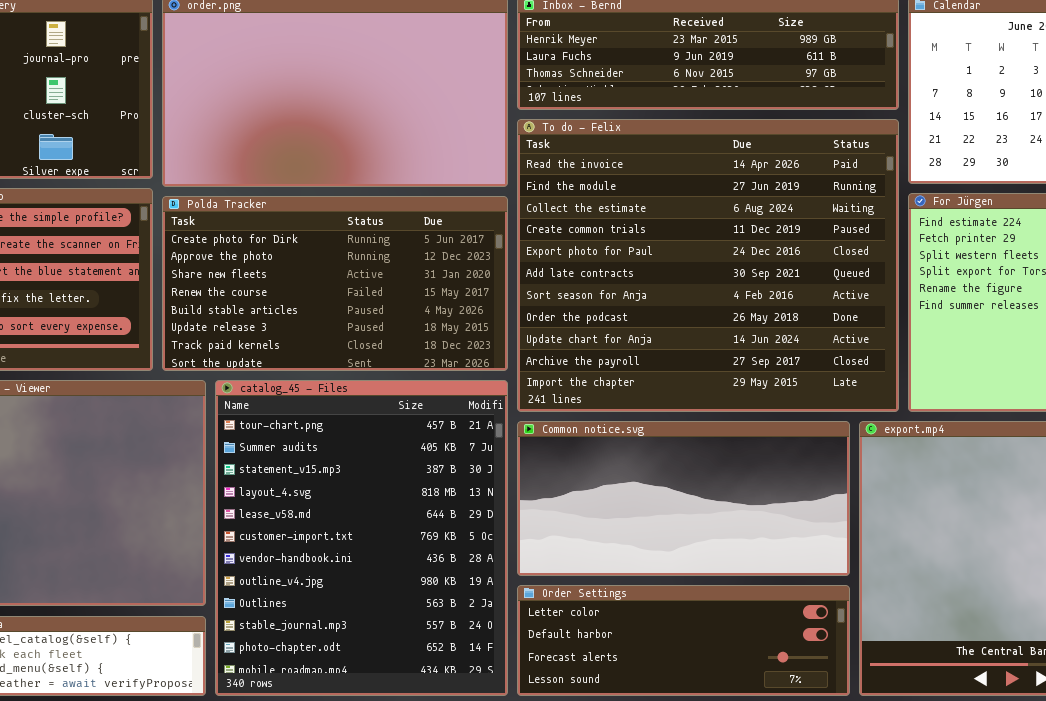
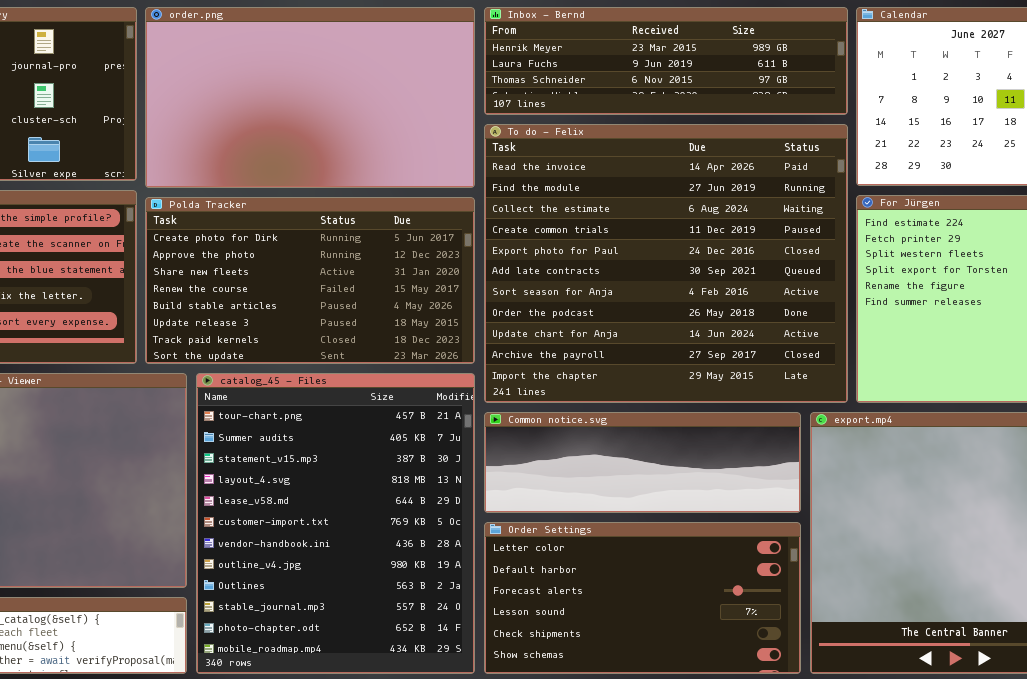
Common notice.svg: [517,421,850,576] -> [484,412,801,513], resized
Order Settings: [517,585,850,696] -> [484,522,801,674], resized

